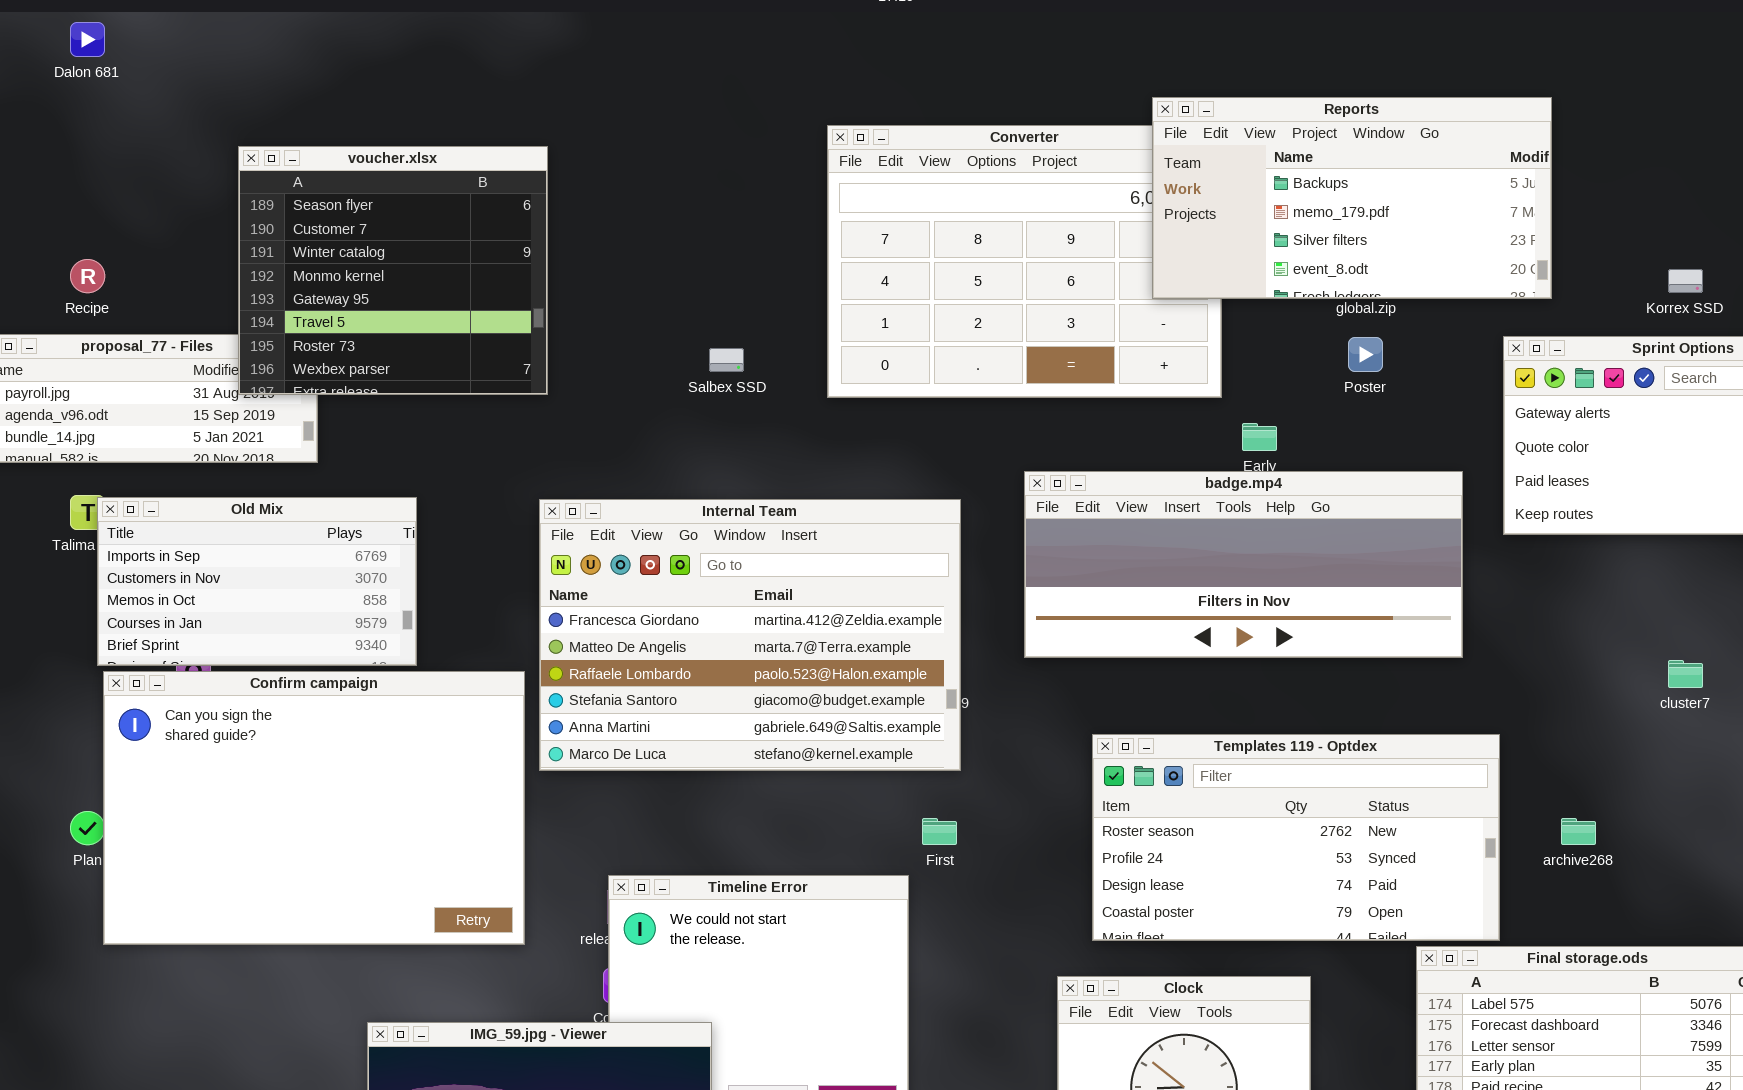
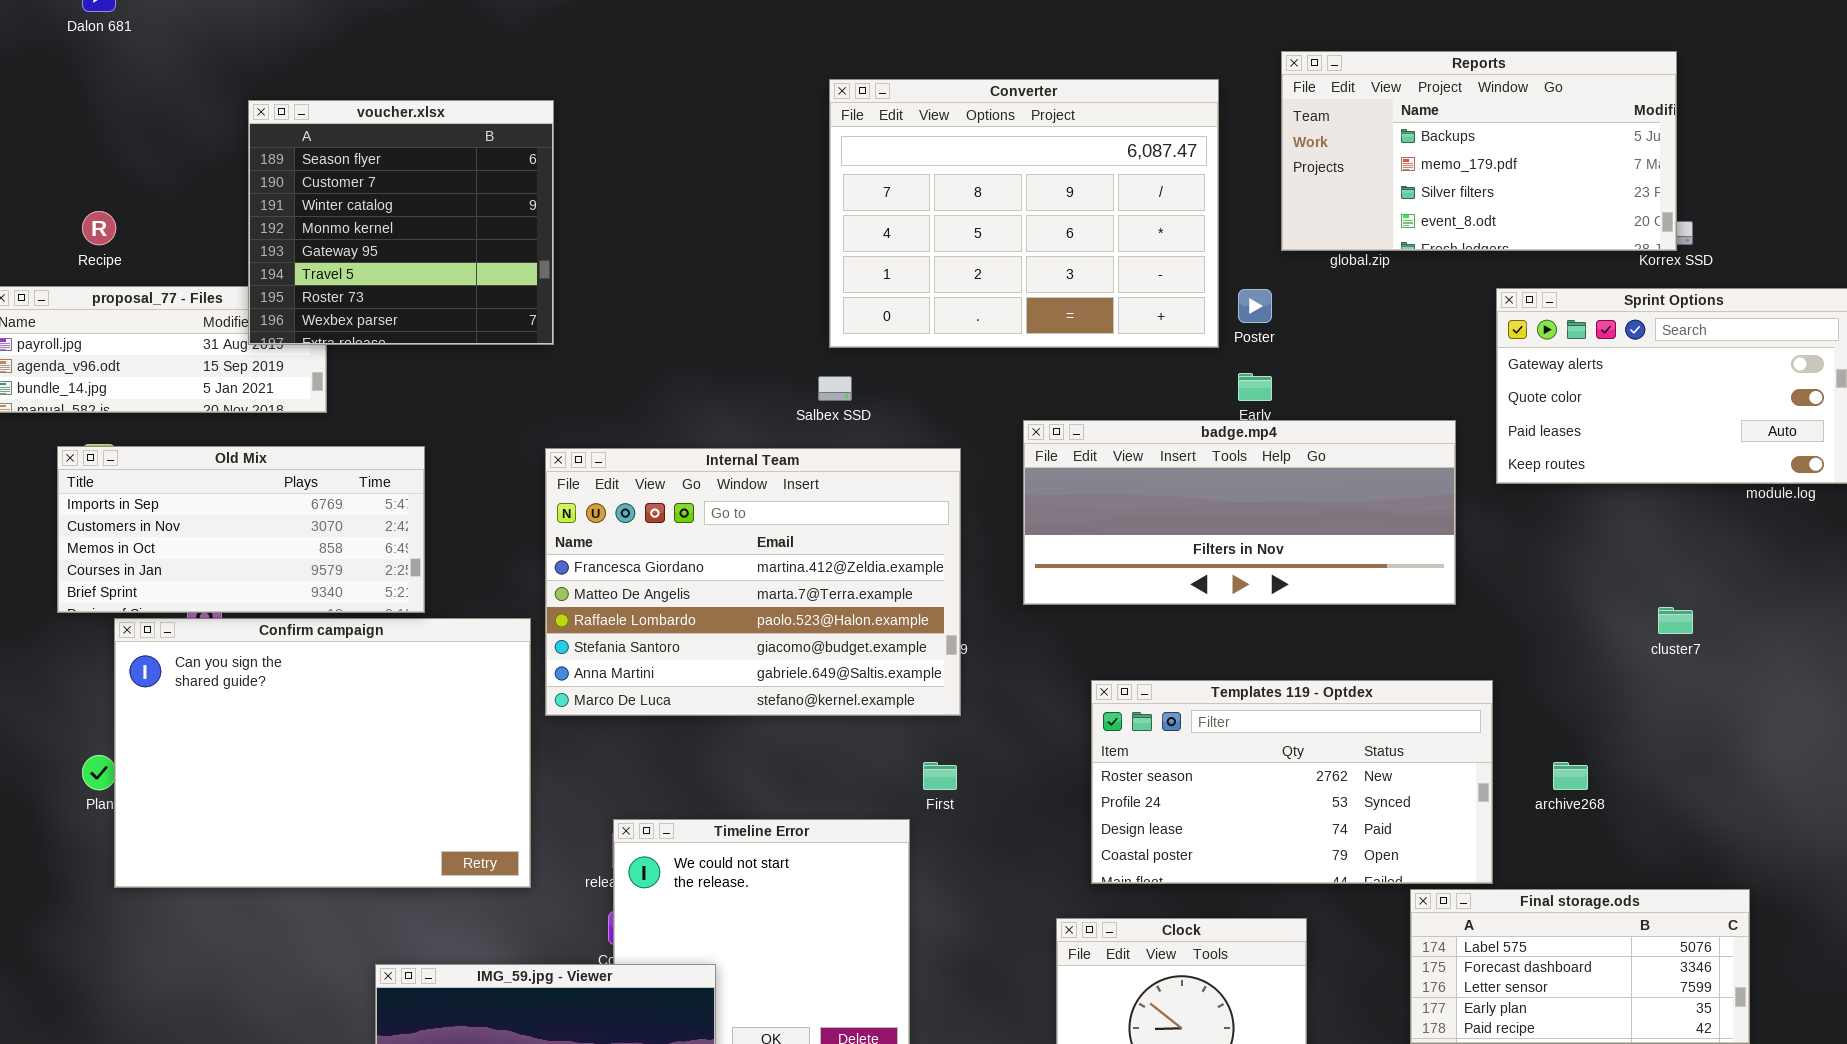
Reports: [1152,97,1552,299] -> [1281,51,1677,251], moved
Poster: [1348,337,1383,372] -> [1238,289,1272,323], moved
Salbex SSD: [709,348,744,372] -> [818,376,852,401], moved
Old Mix: [97,497,417,666] -> [57,446,425,613], resized

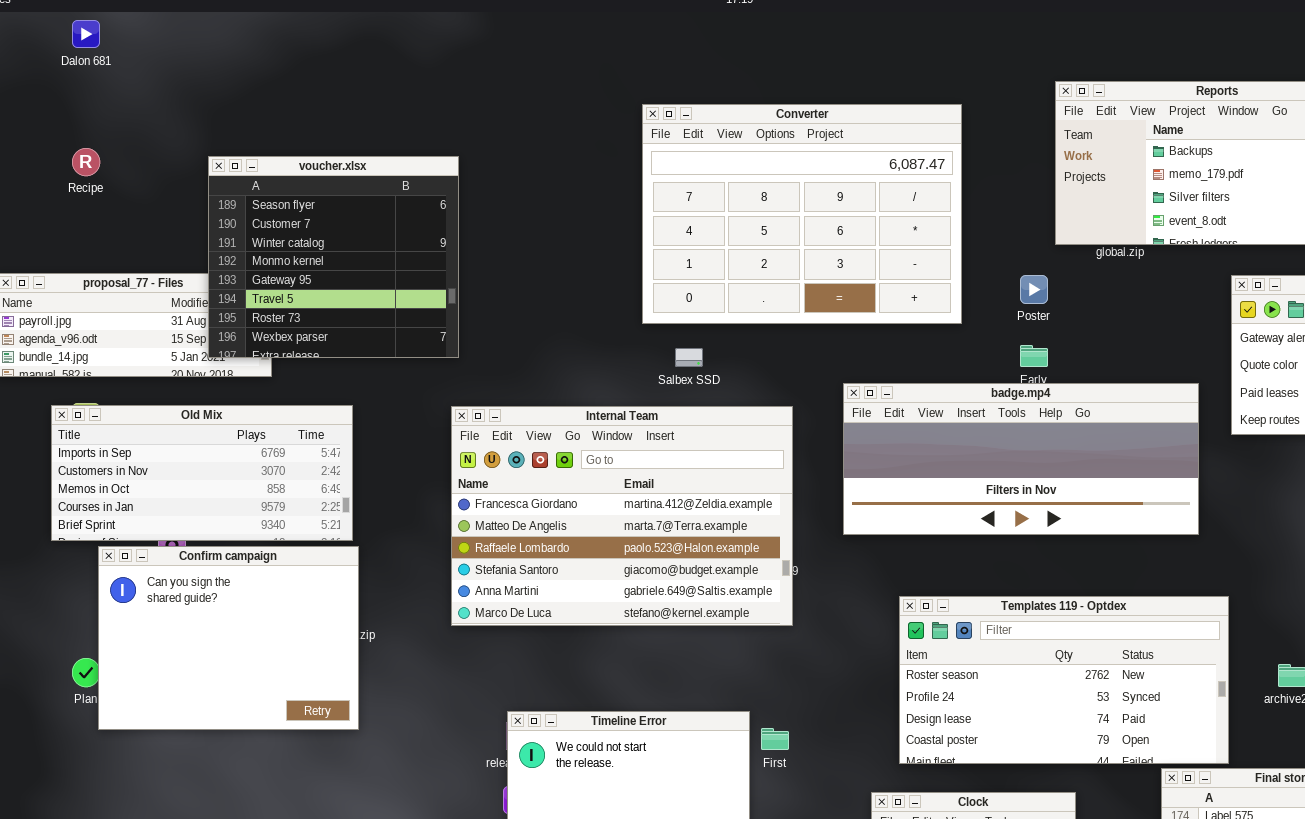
Converter: [829,79,1219,348] -> [642,104,962,324], moved
voucher.xlsx: [248,100,554,345] -> [208,156,459,358], moved
Recipe: [82,211,116,245] -> [72,148,100,176], moved
Confirm campaign: [114,618,531,888] -> [98,546,359,730], resized
First: [923,762,957,790] -> [761,728,789,750], moved

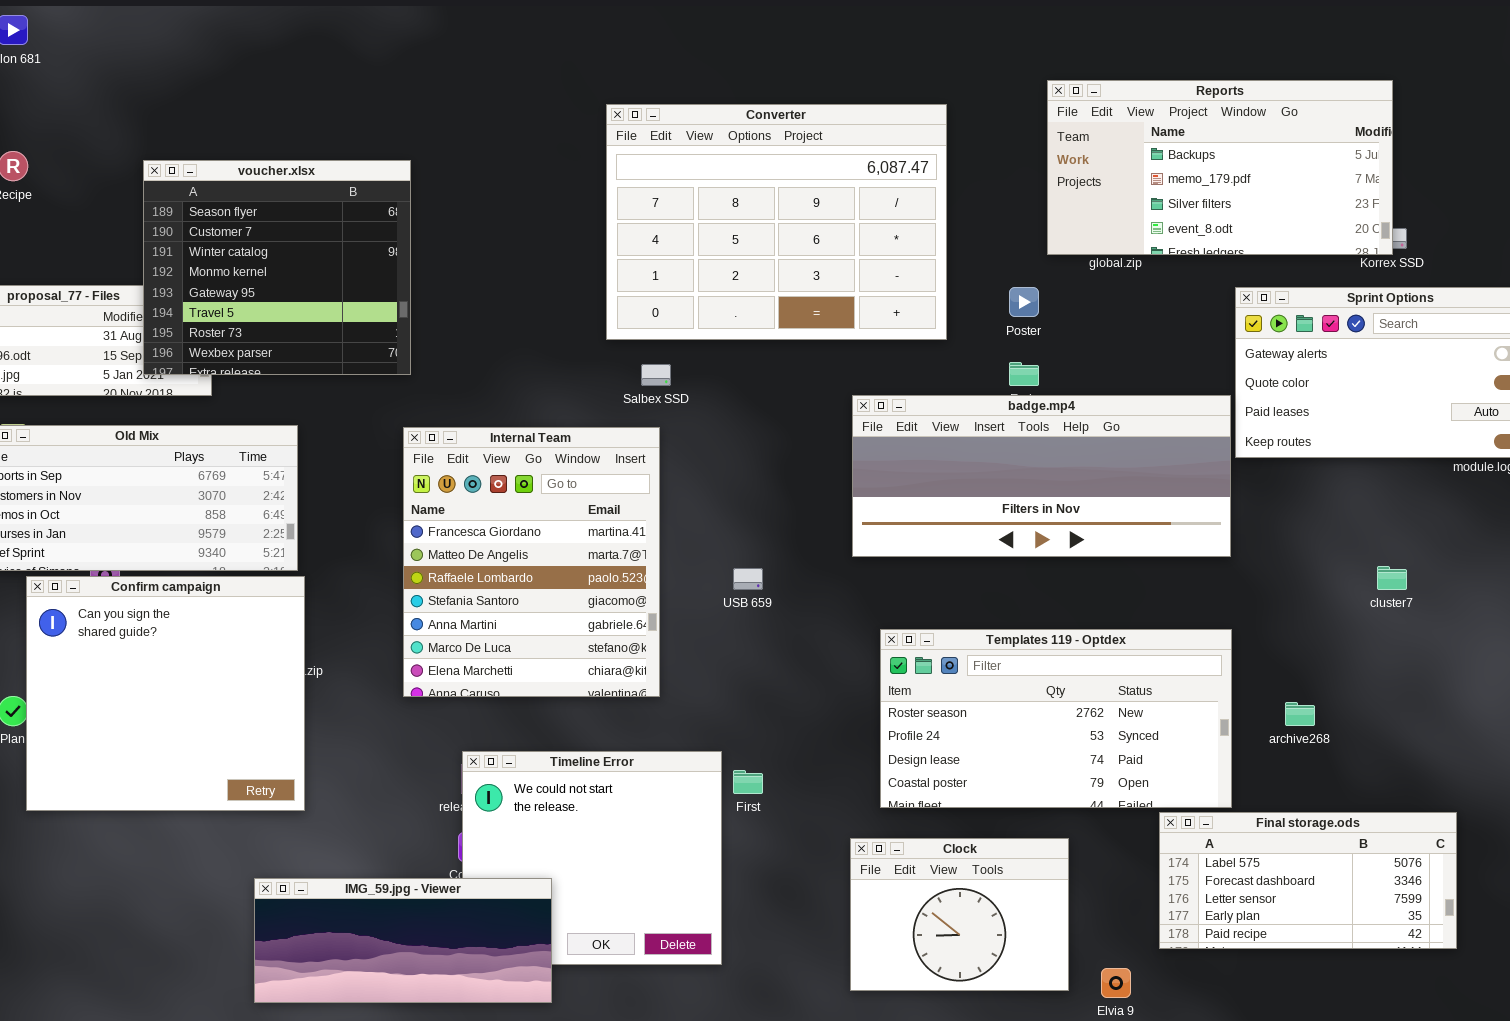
badge.mp4: [843,383,1199,535] -> [852,395,1231,557], moved
Internal Team: [451,406,793,626] -> [403,427,660,697], resized
Confirm campaign: [98,546,359,730] -> [26,576,305,811], resized

